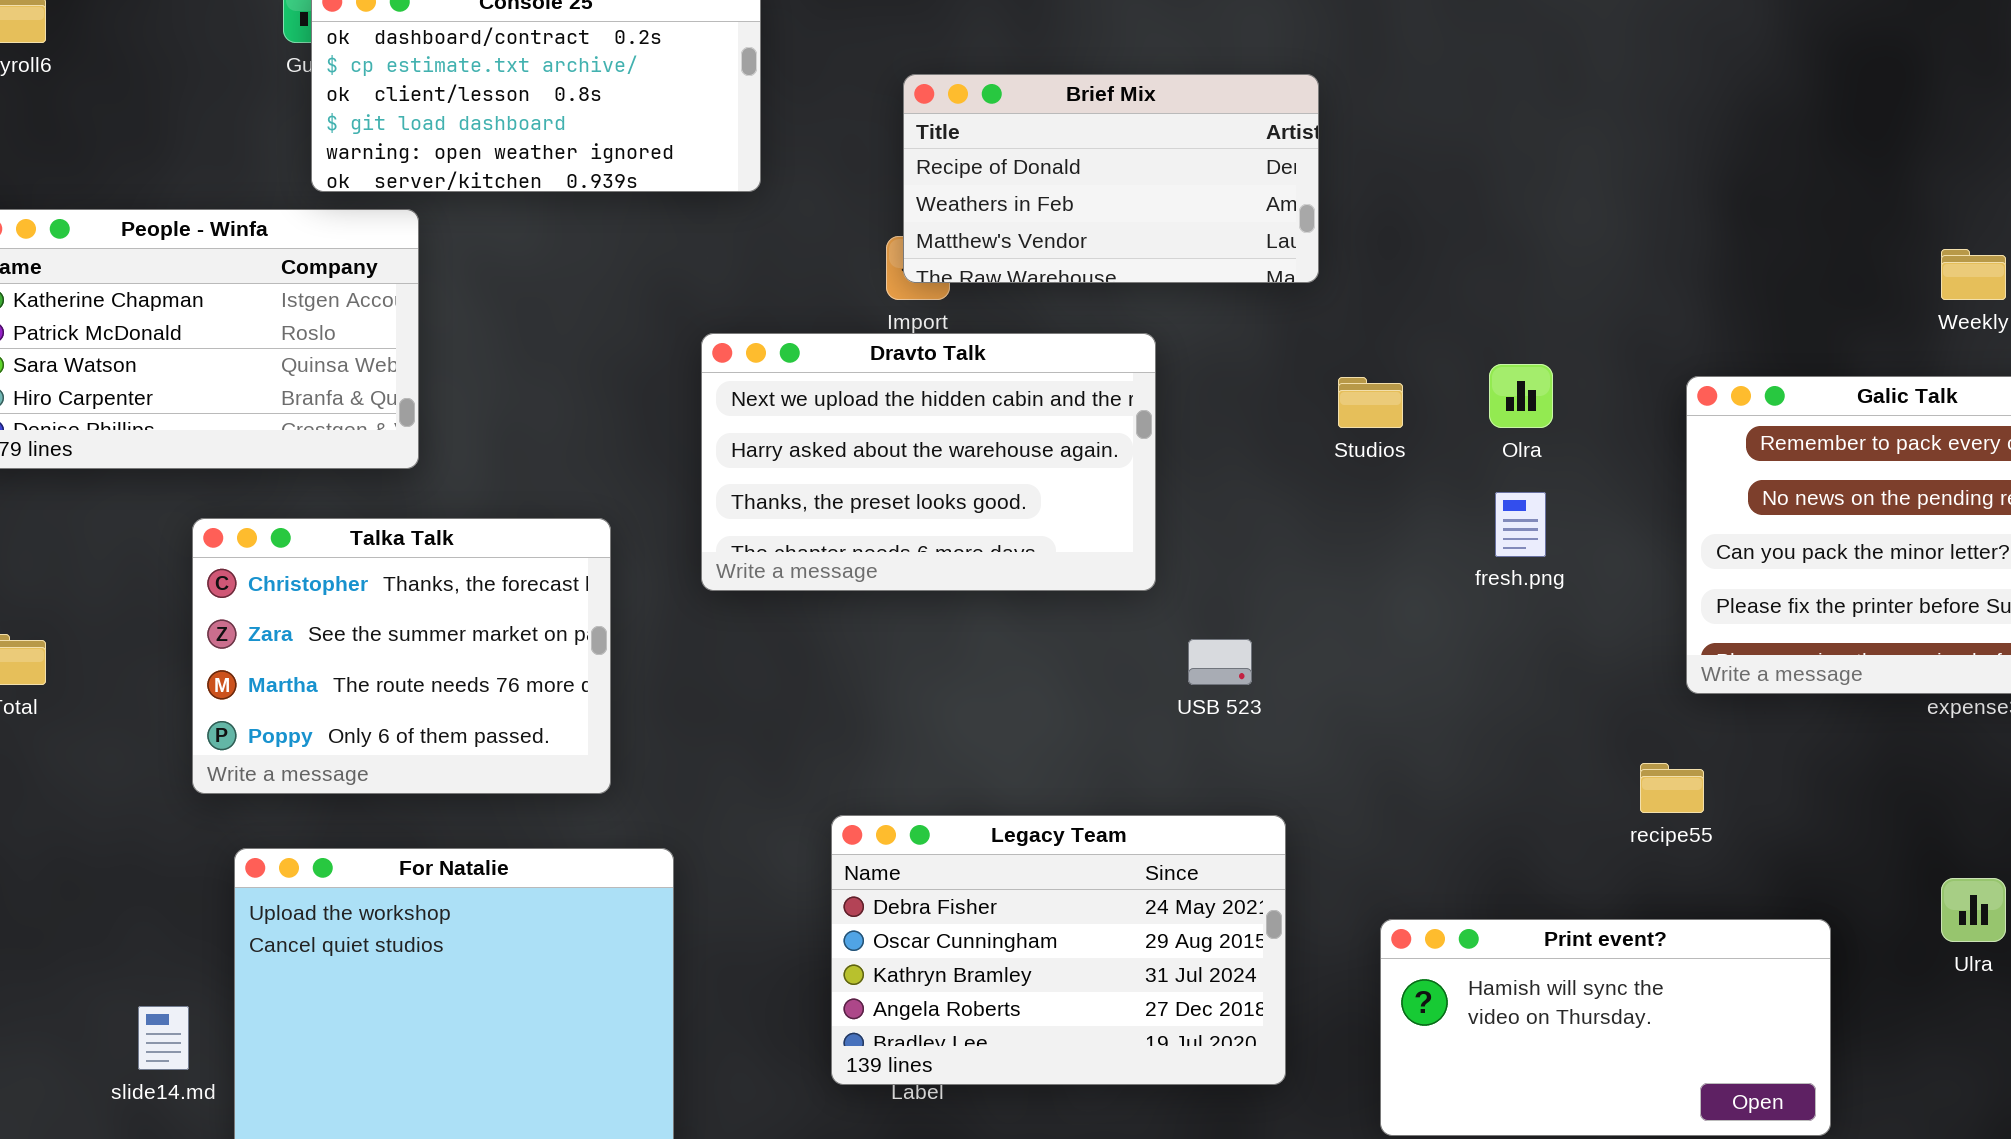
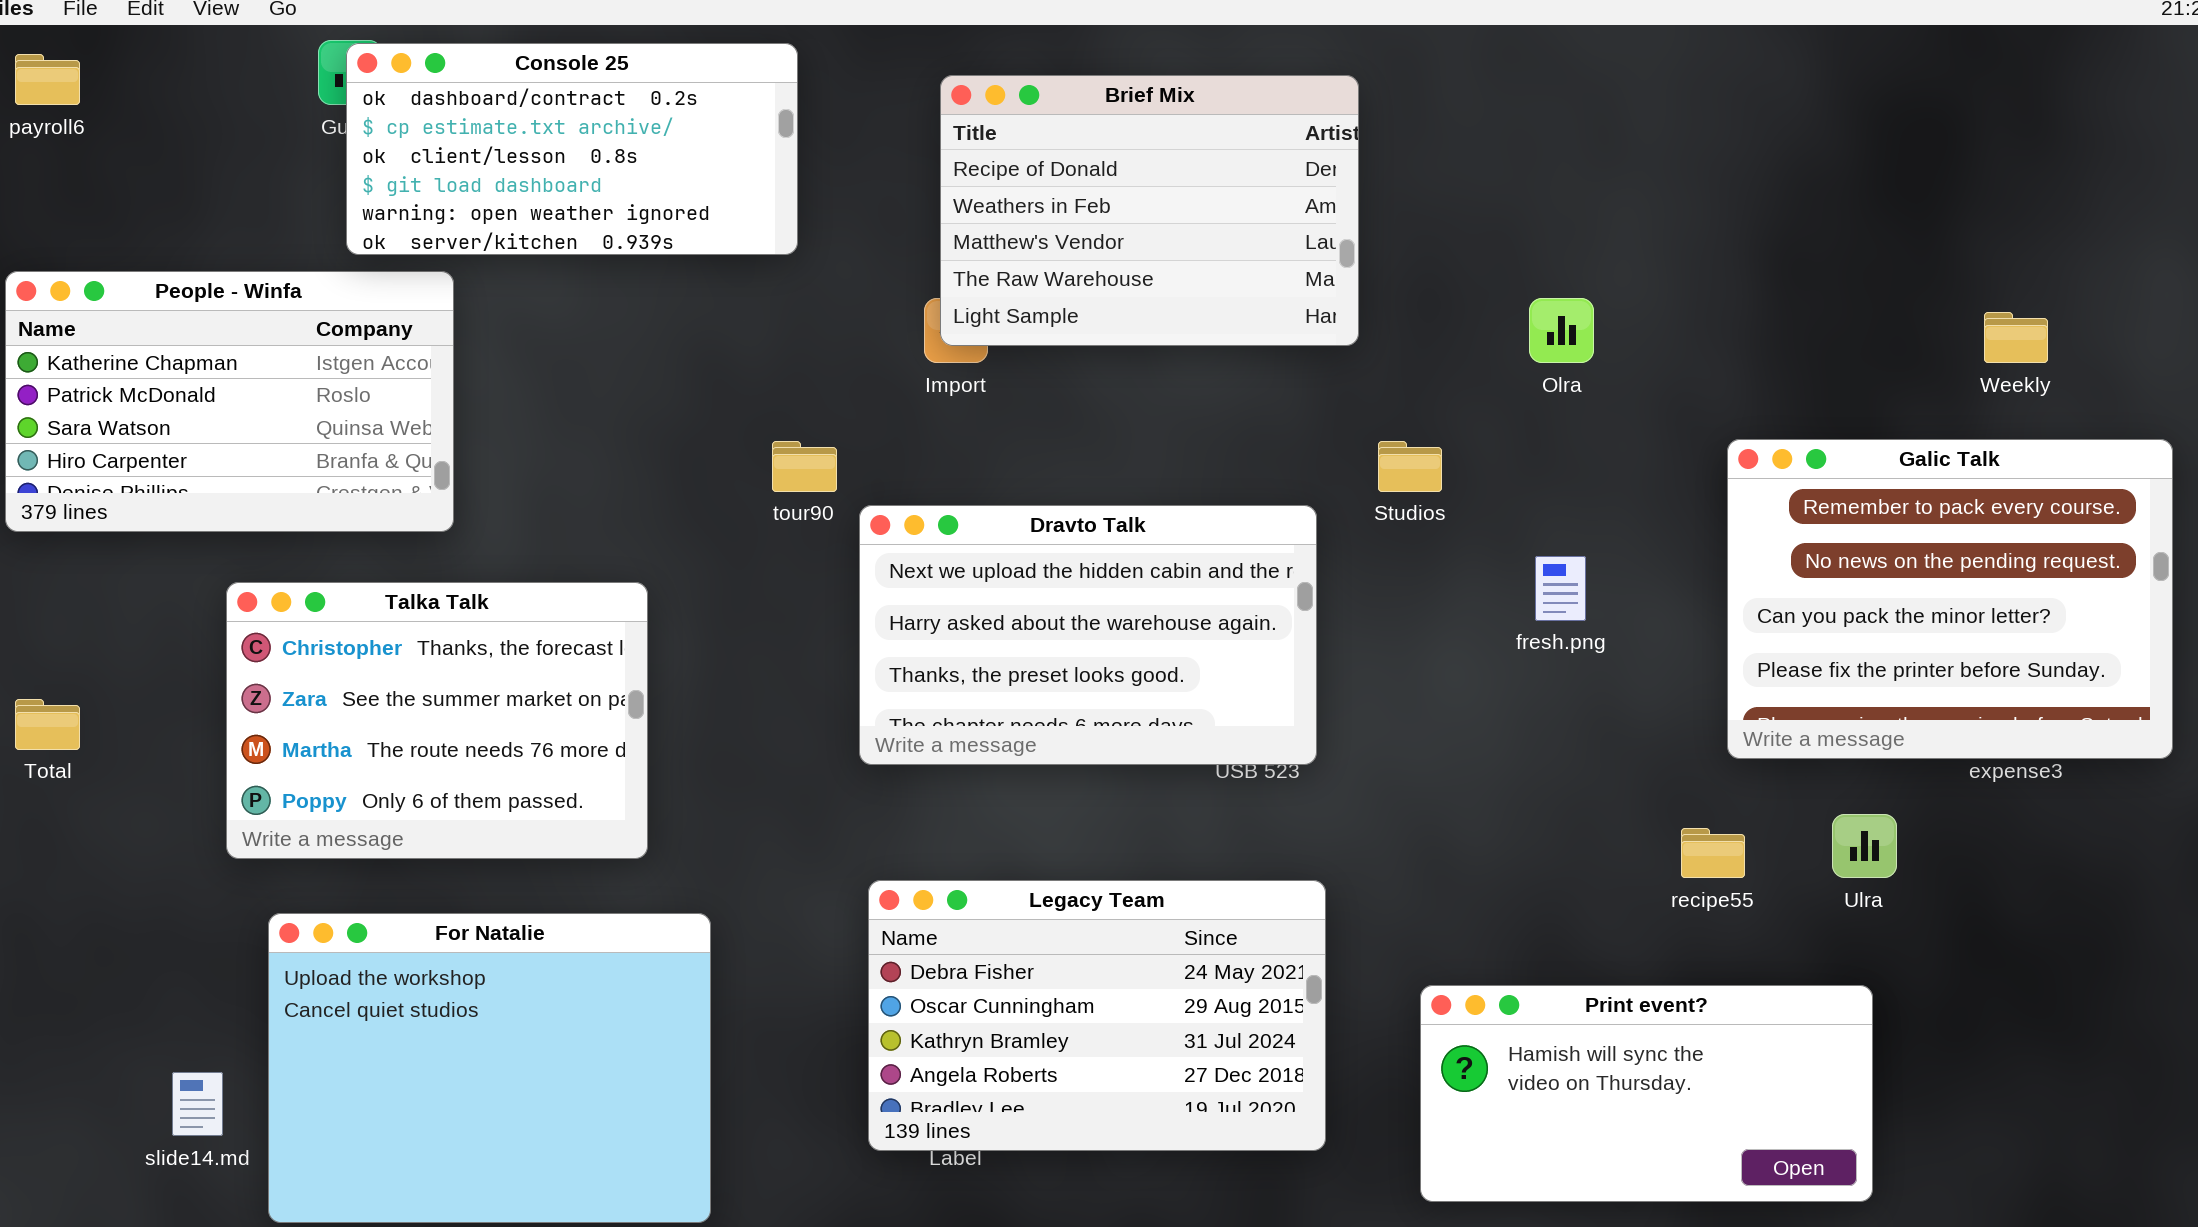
Brief Mix: [903,74,1319,283] -> [940,75,1359,346], resized
Dravto Talk: [701,333,1156,591] -> [859,505,1317,765], moved
Olra: [1489,364,1553,428] -> [1529,298,1594,363], moved
Ulra: [1941,878,2006,942] -> [1832,814,1897,878], moved

